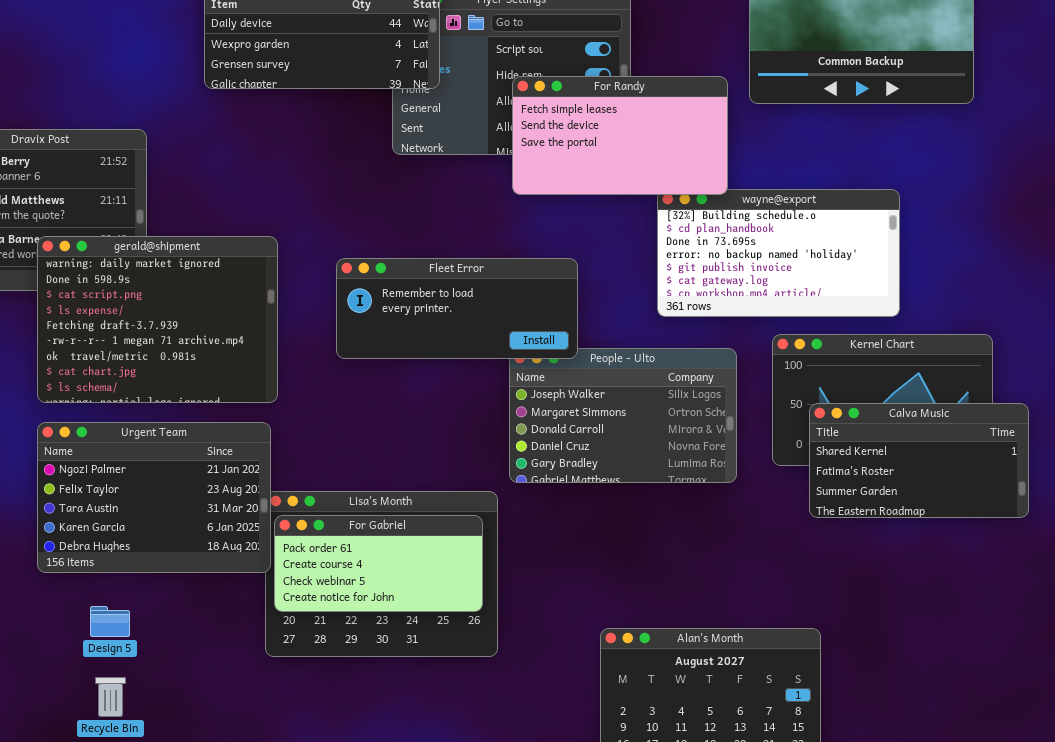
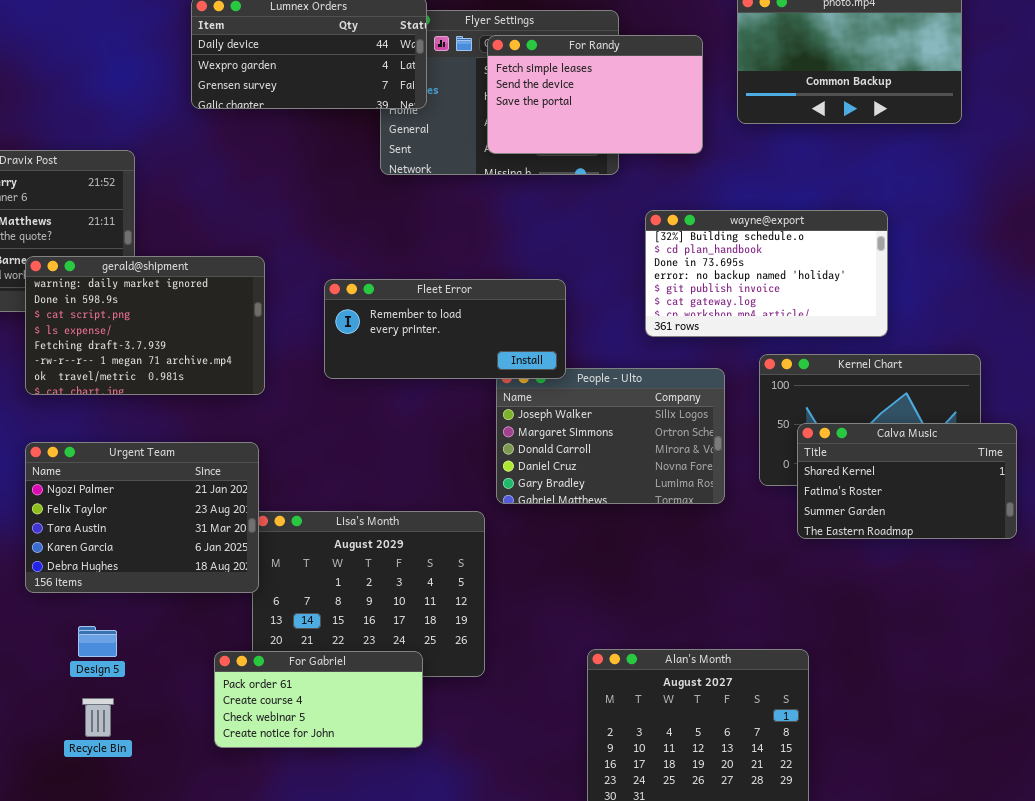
For Randy: [512,76,728,195] -> [487,35,703,154], moved
gerald@shipment: [37,236,278,403] -> [25,256,265,395], resized
For Gabriel: [274,515,483,612] -> [214,651,423,748], moved

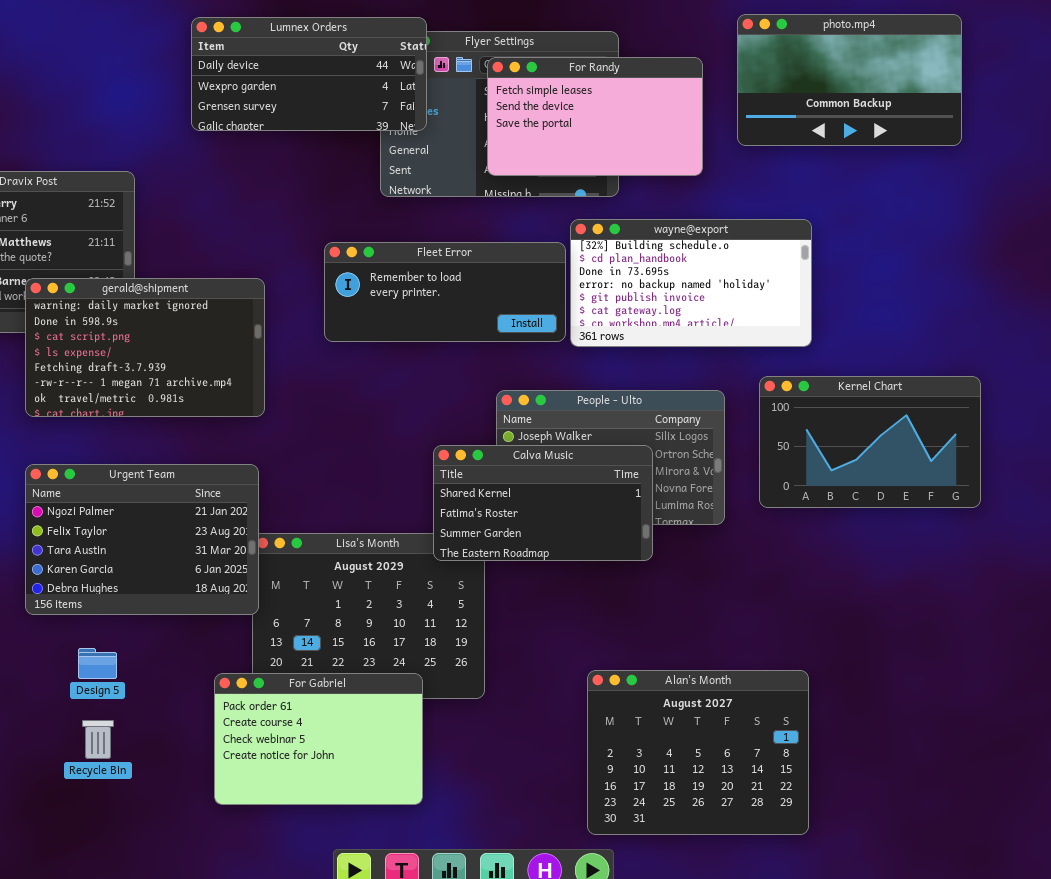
wayne@export: [645,210,888,337] -> [570,219,812,347], moved
Fleet Error: [324,279,566,379] -> [324,242,566,342], moved
Calva Music: [797,423,1017,539] -> [433,445,653,561], moved
For Gabriel: [214,651,423,748] -> [214,673,423,805], resized

